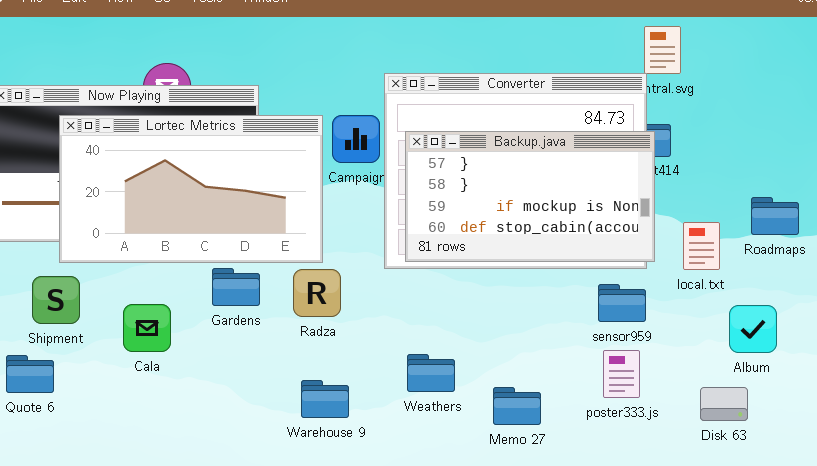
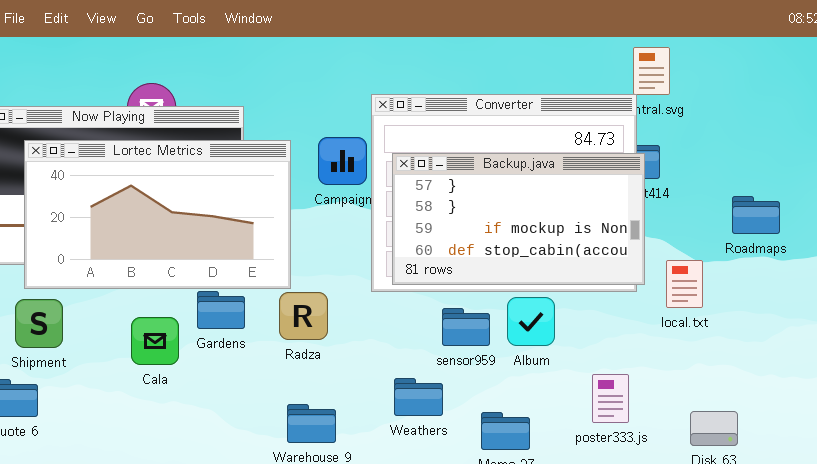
Lortec Metrics: [59,115,323,263] -> [24,140,291,289], moved
Roadmaps: [751,197,799,235] -> [732,196,780,234], moved
local.txt: [683,222,720,270] -> [666,260,703,308], moved
sensor959: [598,284,646,322] -> [442,308,490,346], moved
Cala: [123,304,171,352] -> [131,317,179,365], moved
Album: [729,305,777,353] -> [507,297,555,346], moved

